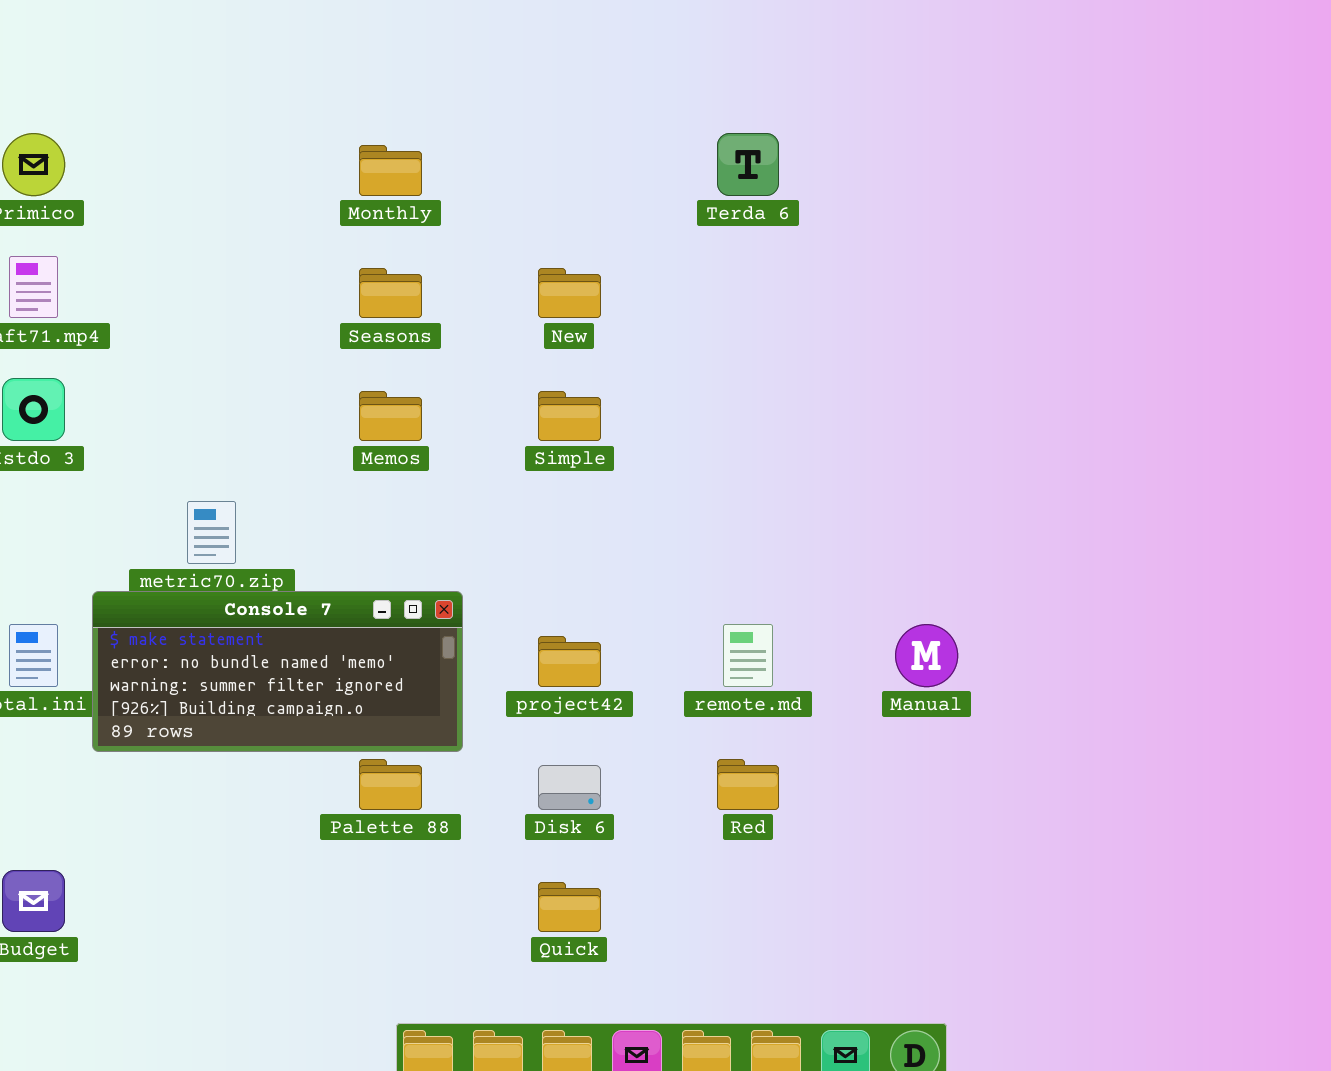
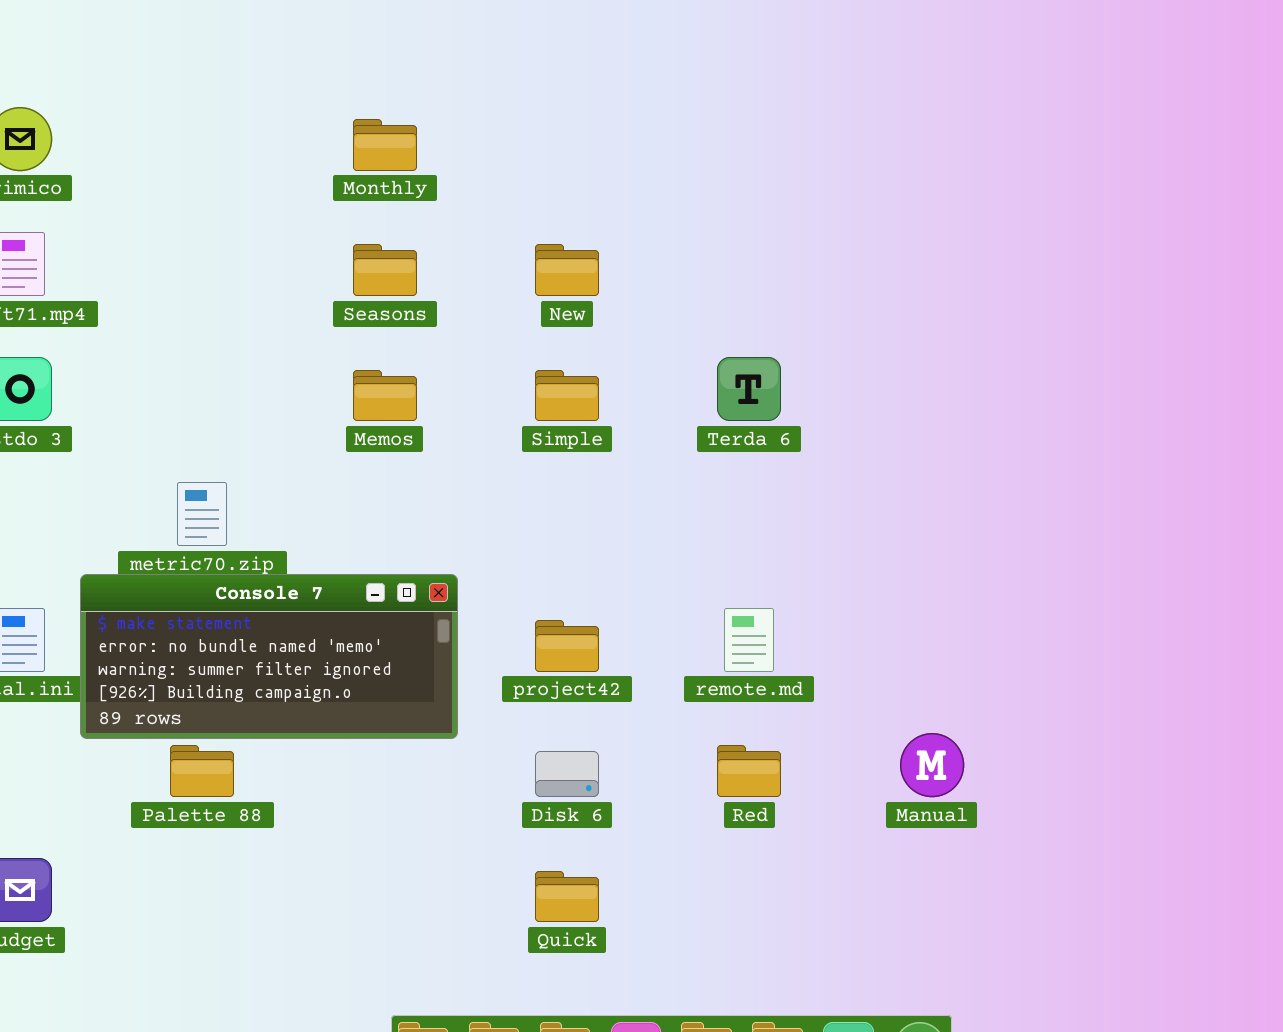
Terda 6: [717,133,779,196] -> [717,357,781,421], moved
Manual: [895,624,958,687] -> [900,733,964,797], moved
Palette 88: [359,759,422,810] -> [170,745,234,797], moved

